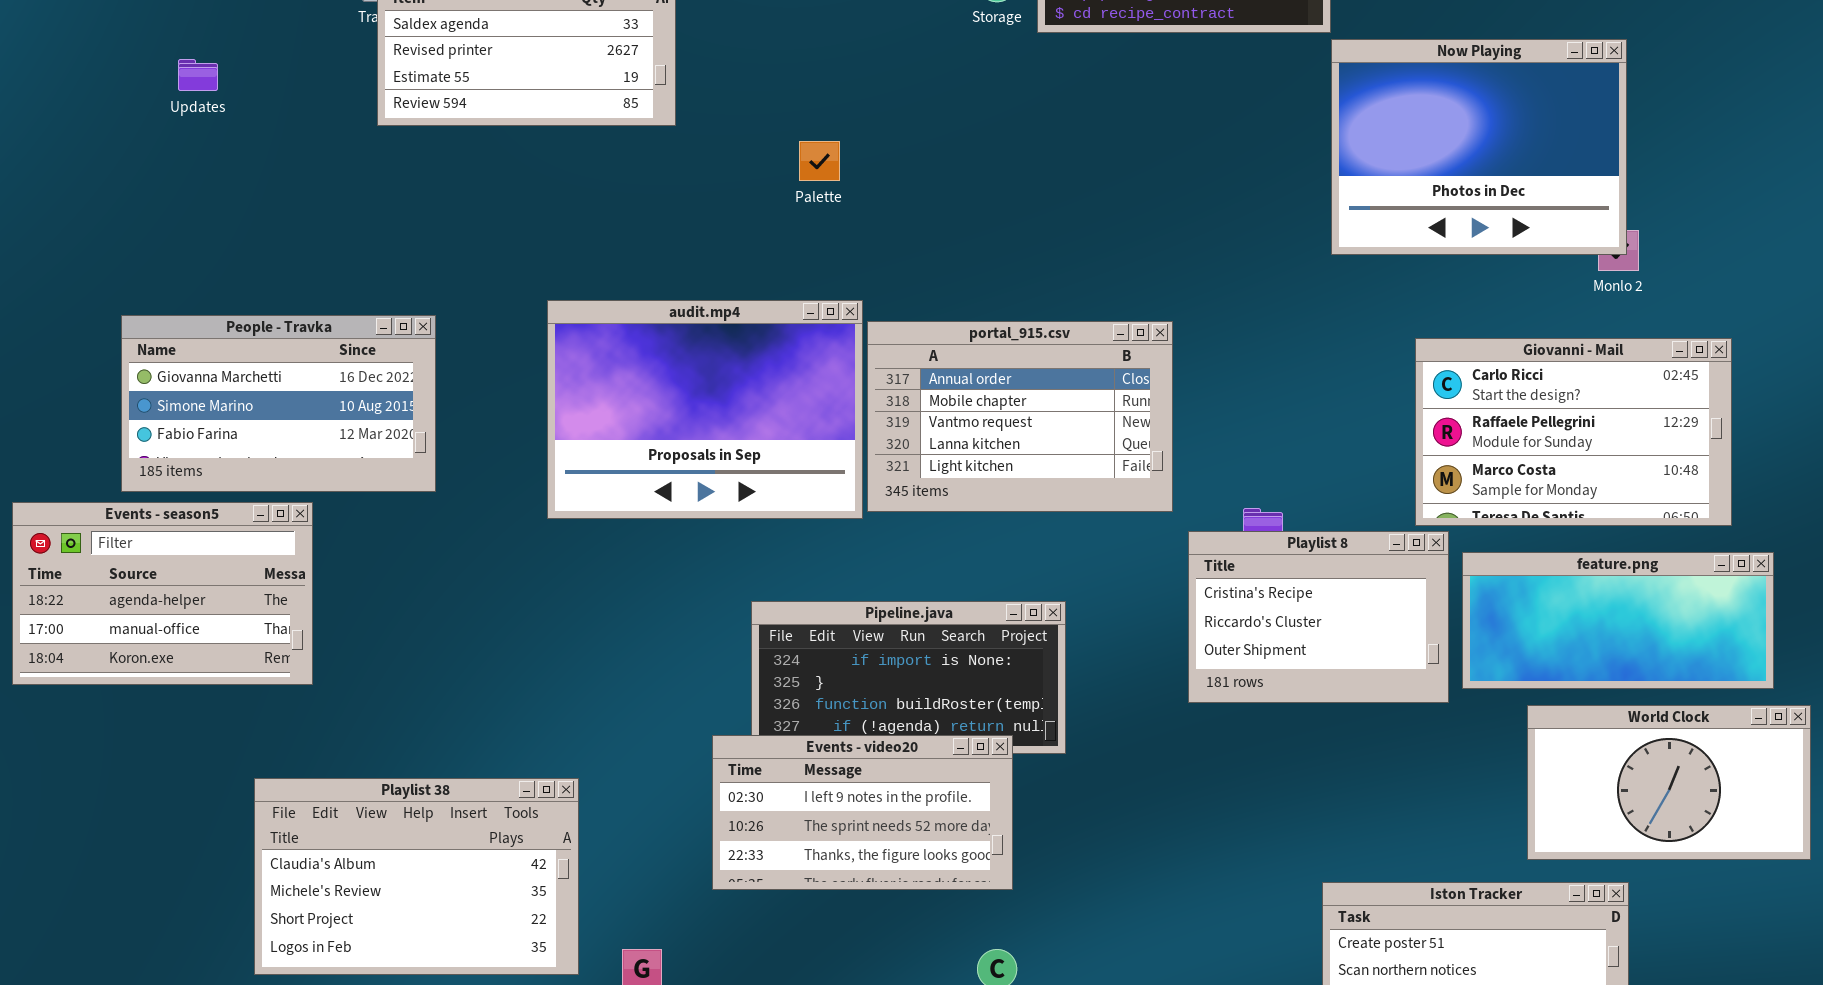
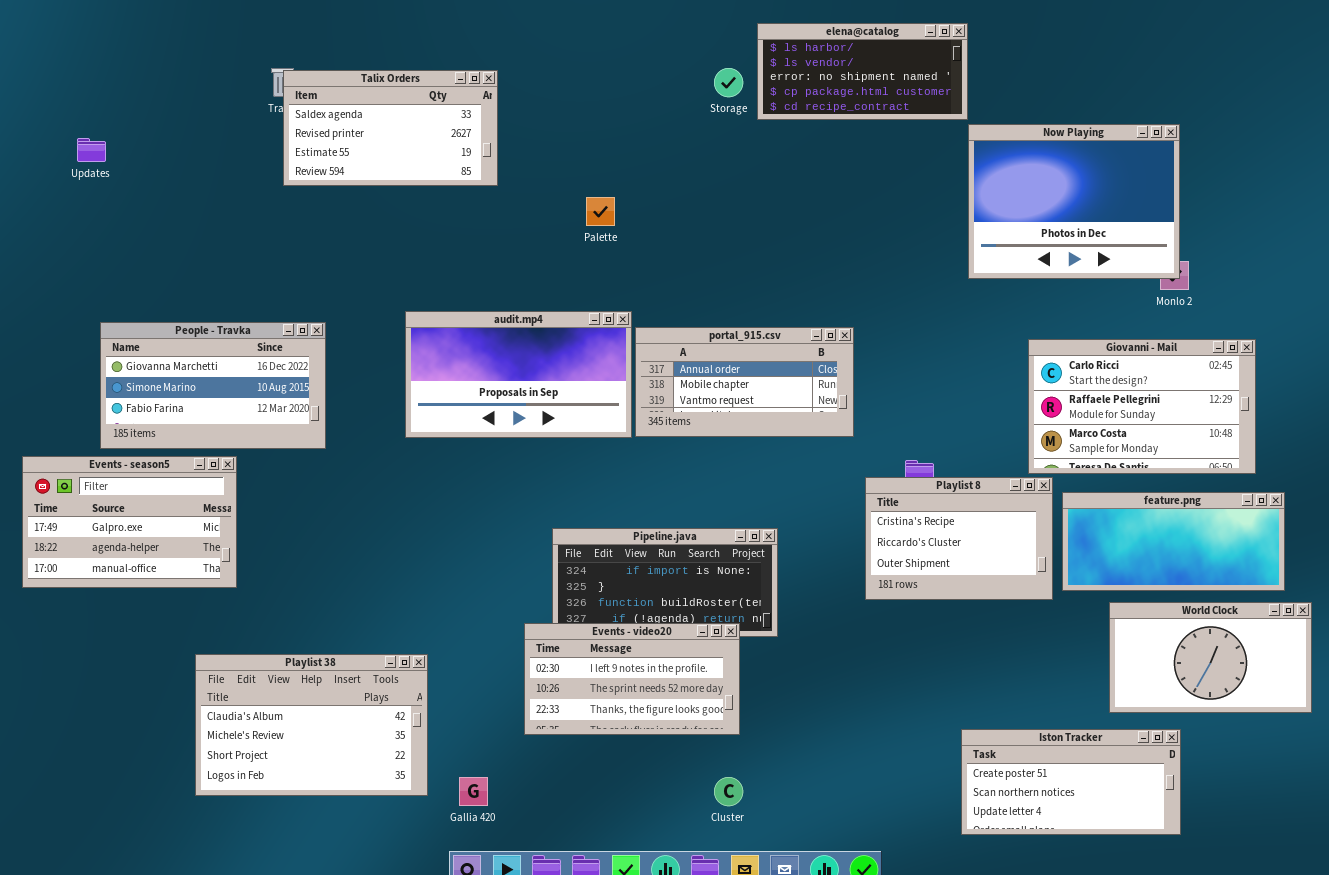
Updates: [178,59,218,91] -> [77,138,106,162], moved
audit.mp4: [547,300,863,519] -> [405,311,632,438], resized
portal_915.csv: [867,321,1173,512] -> [635,327,854,437], resized
Events - season5: [12,502,313,685] -> [22,456,237,588], scrolled up 1 row

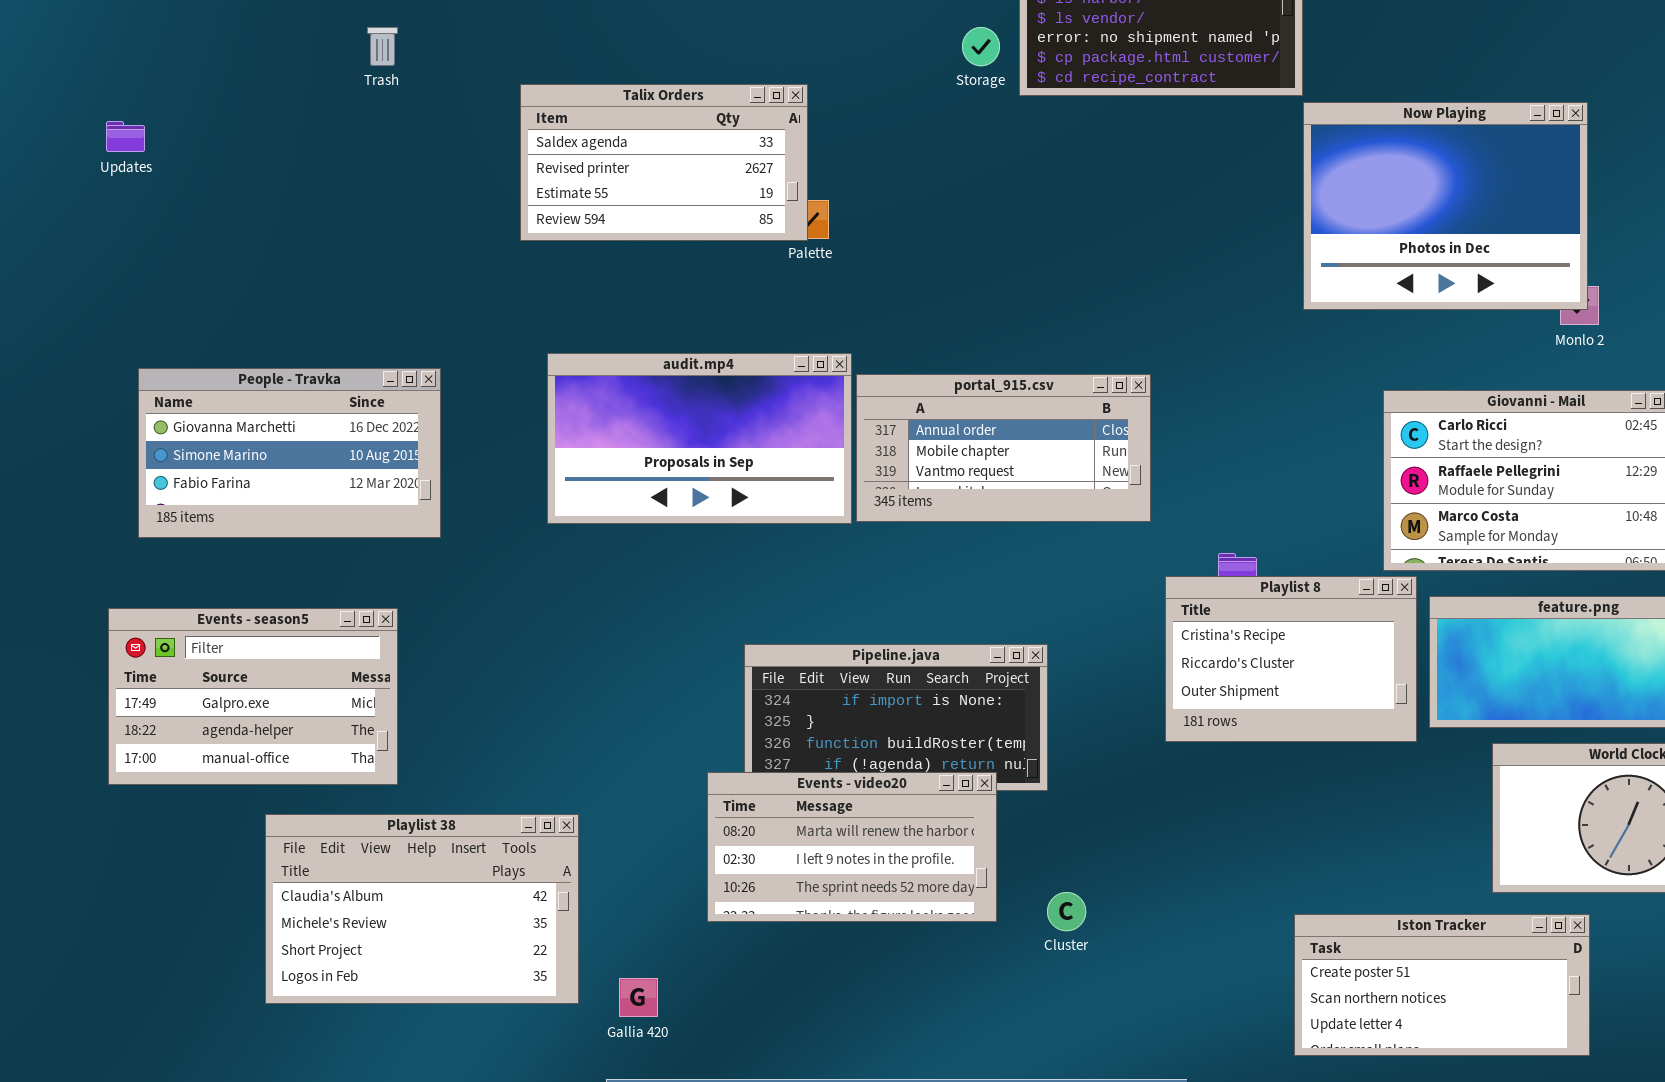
Talix Orders: [283,70,498,186] -> [520,84,808,241], moved
Events - season5: [22,456,237,588] -> [108,608,398,785], moved
Events - video20: [524,623,740,735] -> [707,772,997,922], scrolled up 1 row
Cluster: [714,777,743,806] -> [1047,892,1086,931], moved

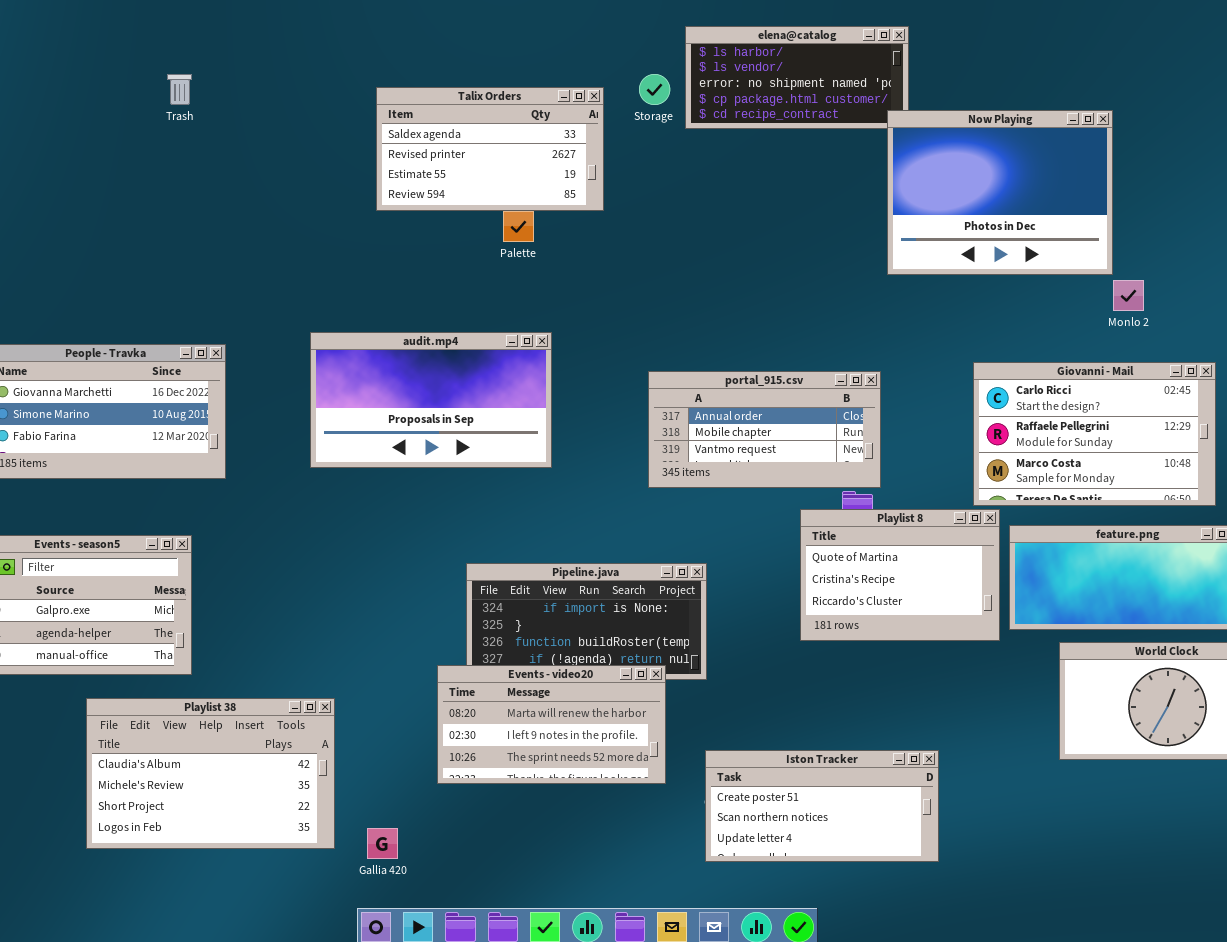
Talix Orders: [520,84,808,241] -> [376,87,604,211], moved
Now Playing: [1303,102,1588,310] -> [887,110,1113,275], moved
portal_915.csv: [856,374,1151,522] -> [648,371,881,488], moved
Playlist 8: [1165,576,1417,742] -> [800,509,1000,641], scrolled up 1 row
Iston Tracker: [1294,914,1590,1056] -> [705,750,939,862], moved

